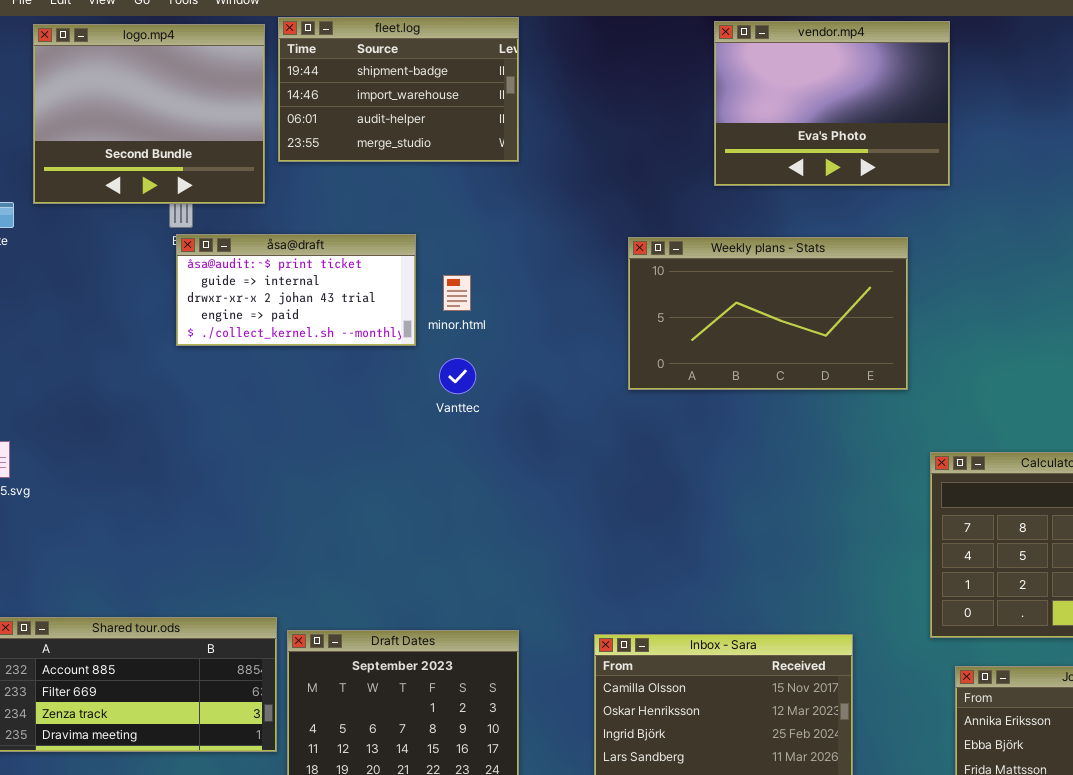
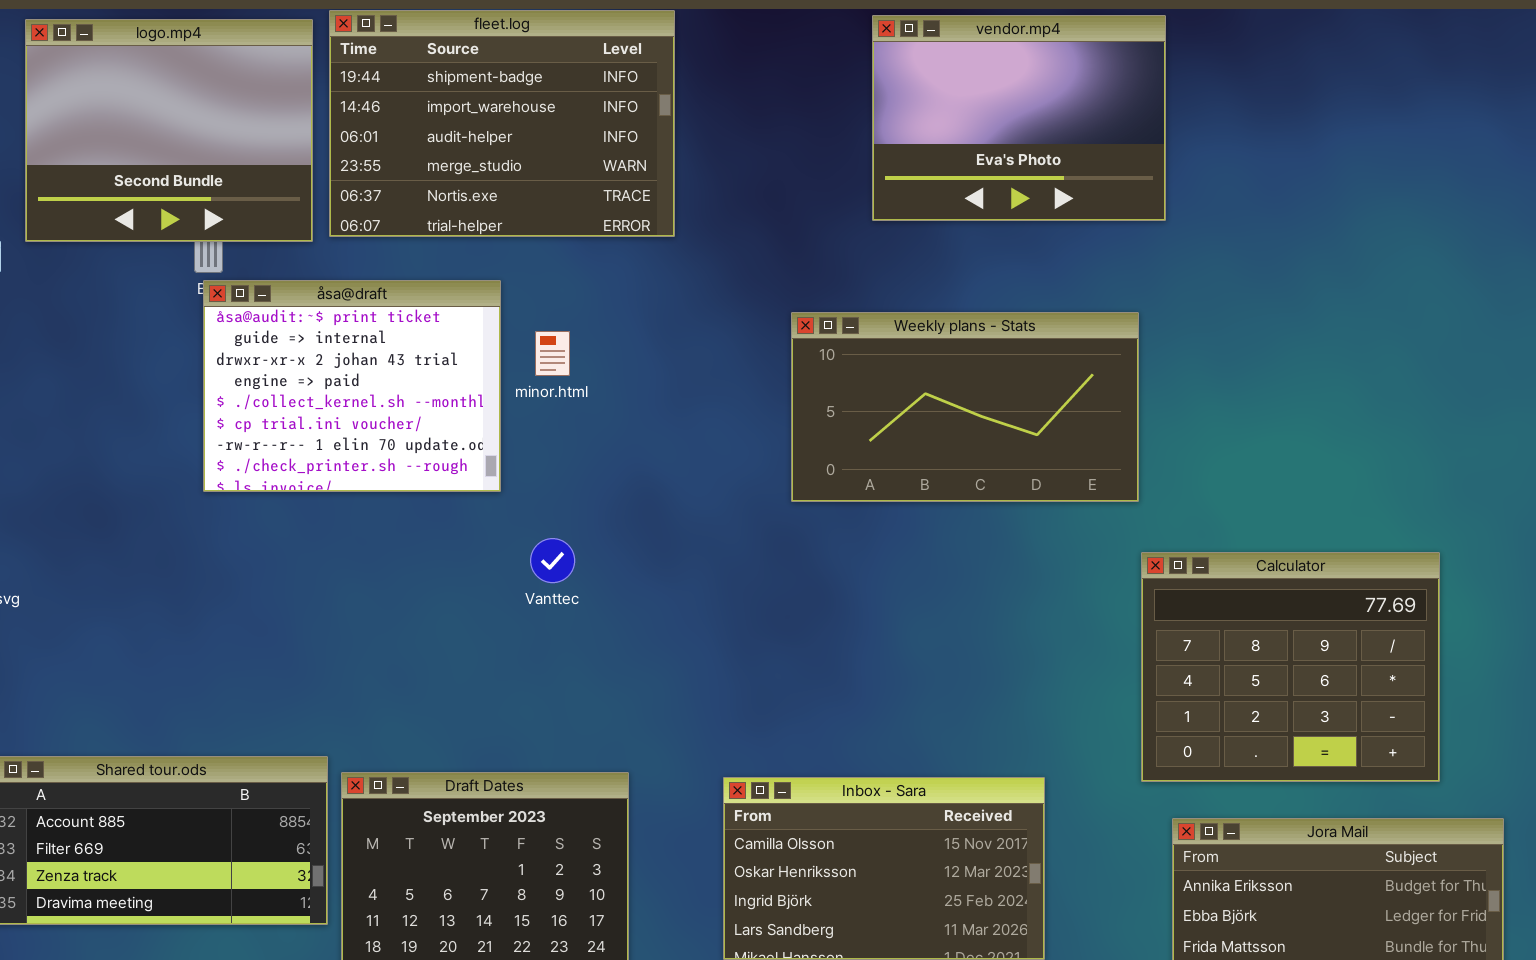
fleet.log: [278,17,519,162] -> [329,10,675,237], resized
åsa@draft: [176,234,416,346] -> [203,280,501,492], resized
Weekly plans - Stats: [628,237,908,390] -> [791,312,1139,502], moved
Vanttec: [439,358,476,394] -> [530,538,575,583], moved

